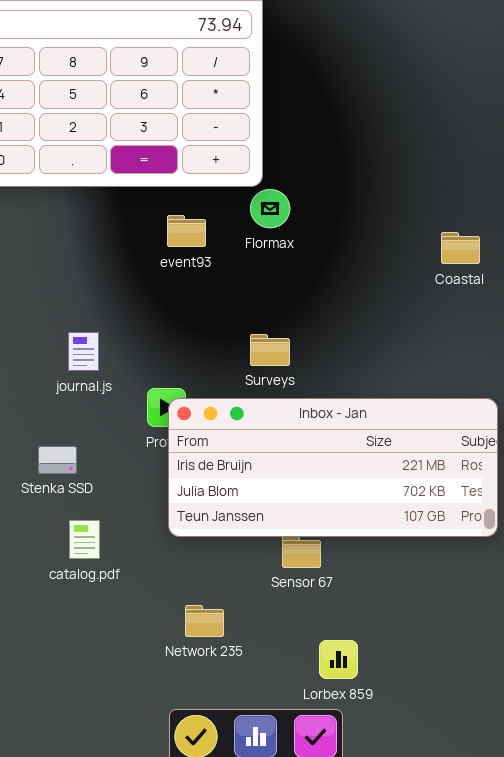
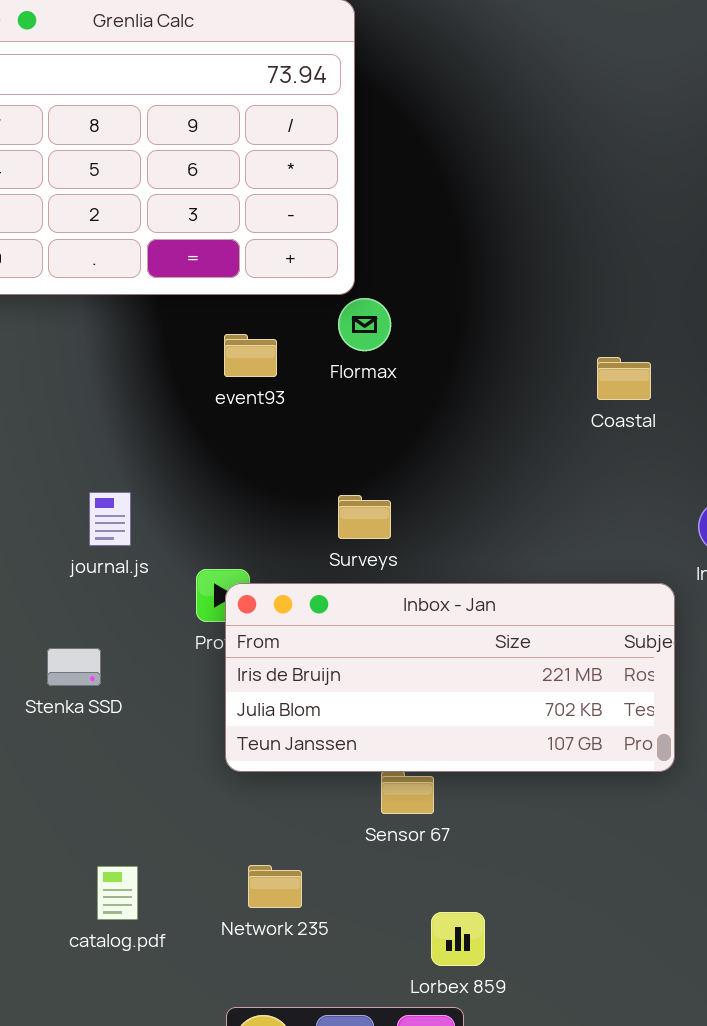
catalog.pdf: [69,520,100,559] -> [97,866,138,920], moved

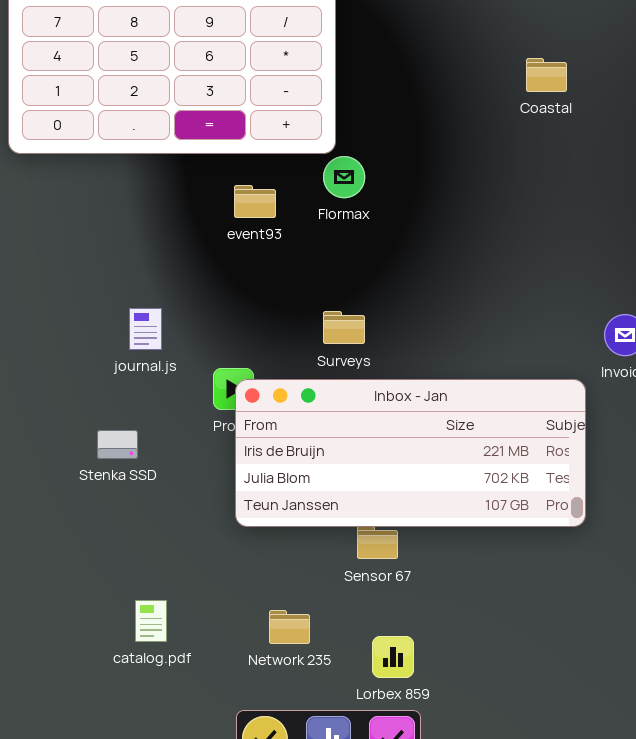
Coastal: [597,357,651,400] -> [526,58,567,92], moved
Network 235: [248,865,302,908] -> [269,610,310,644], moved
Lorbex 859: [431,912,485,966] -> [372,636,414,678], moved

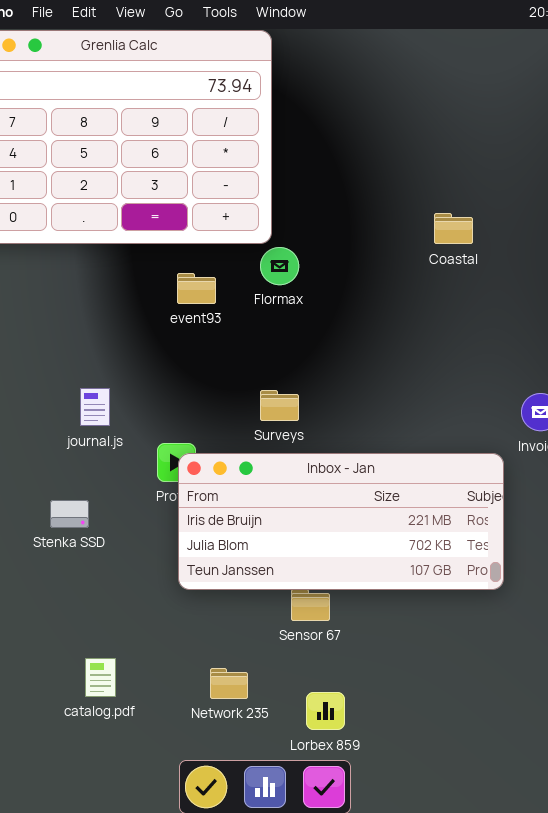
Coastal: [526,58,567,92] -> [434,213,473,244], moved

